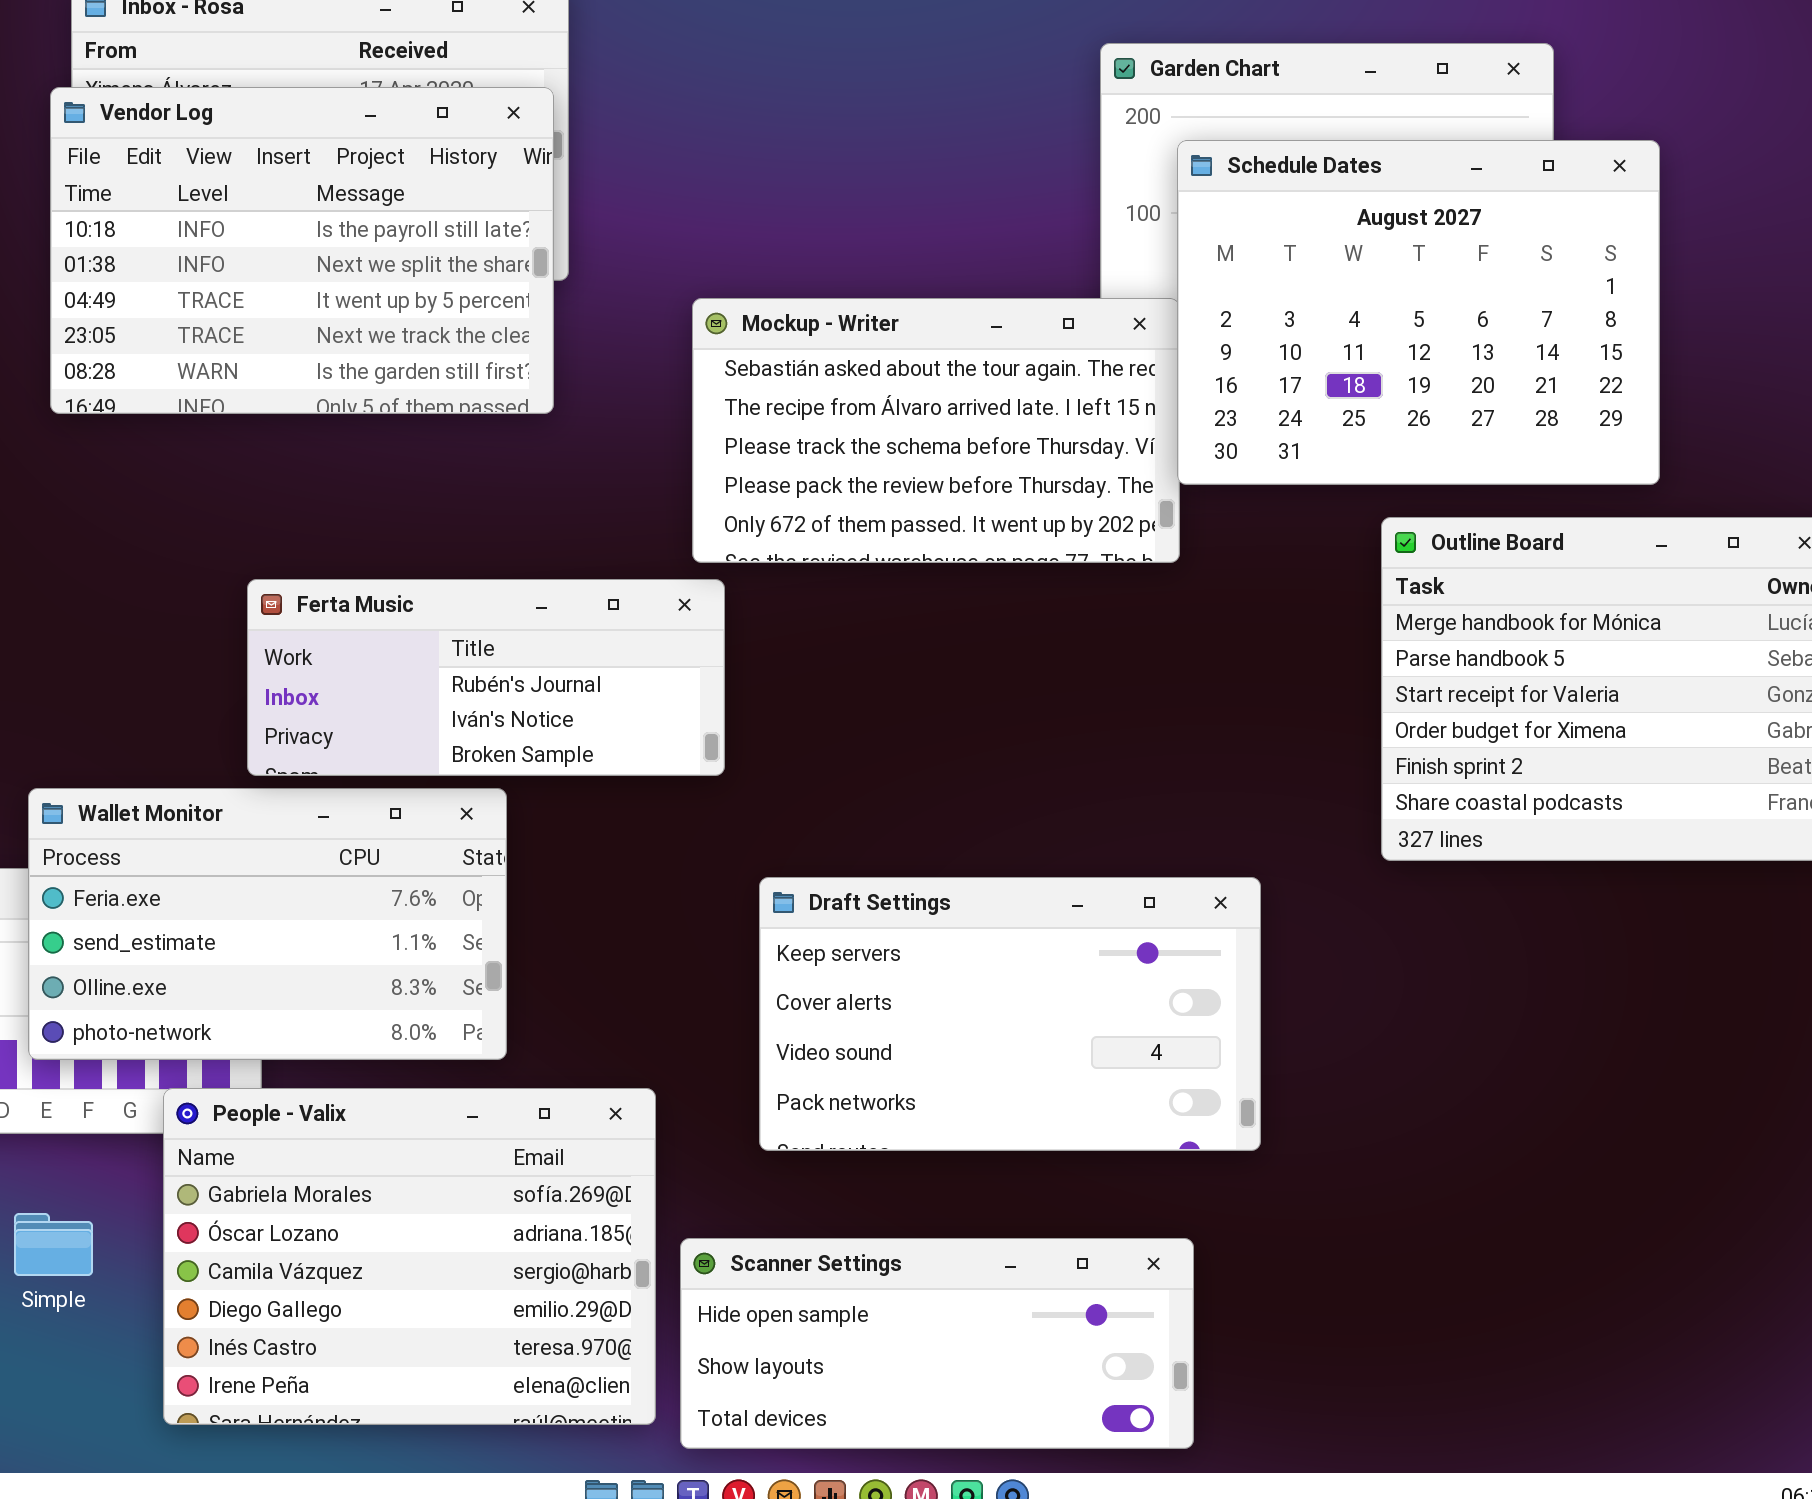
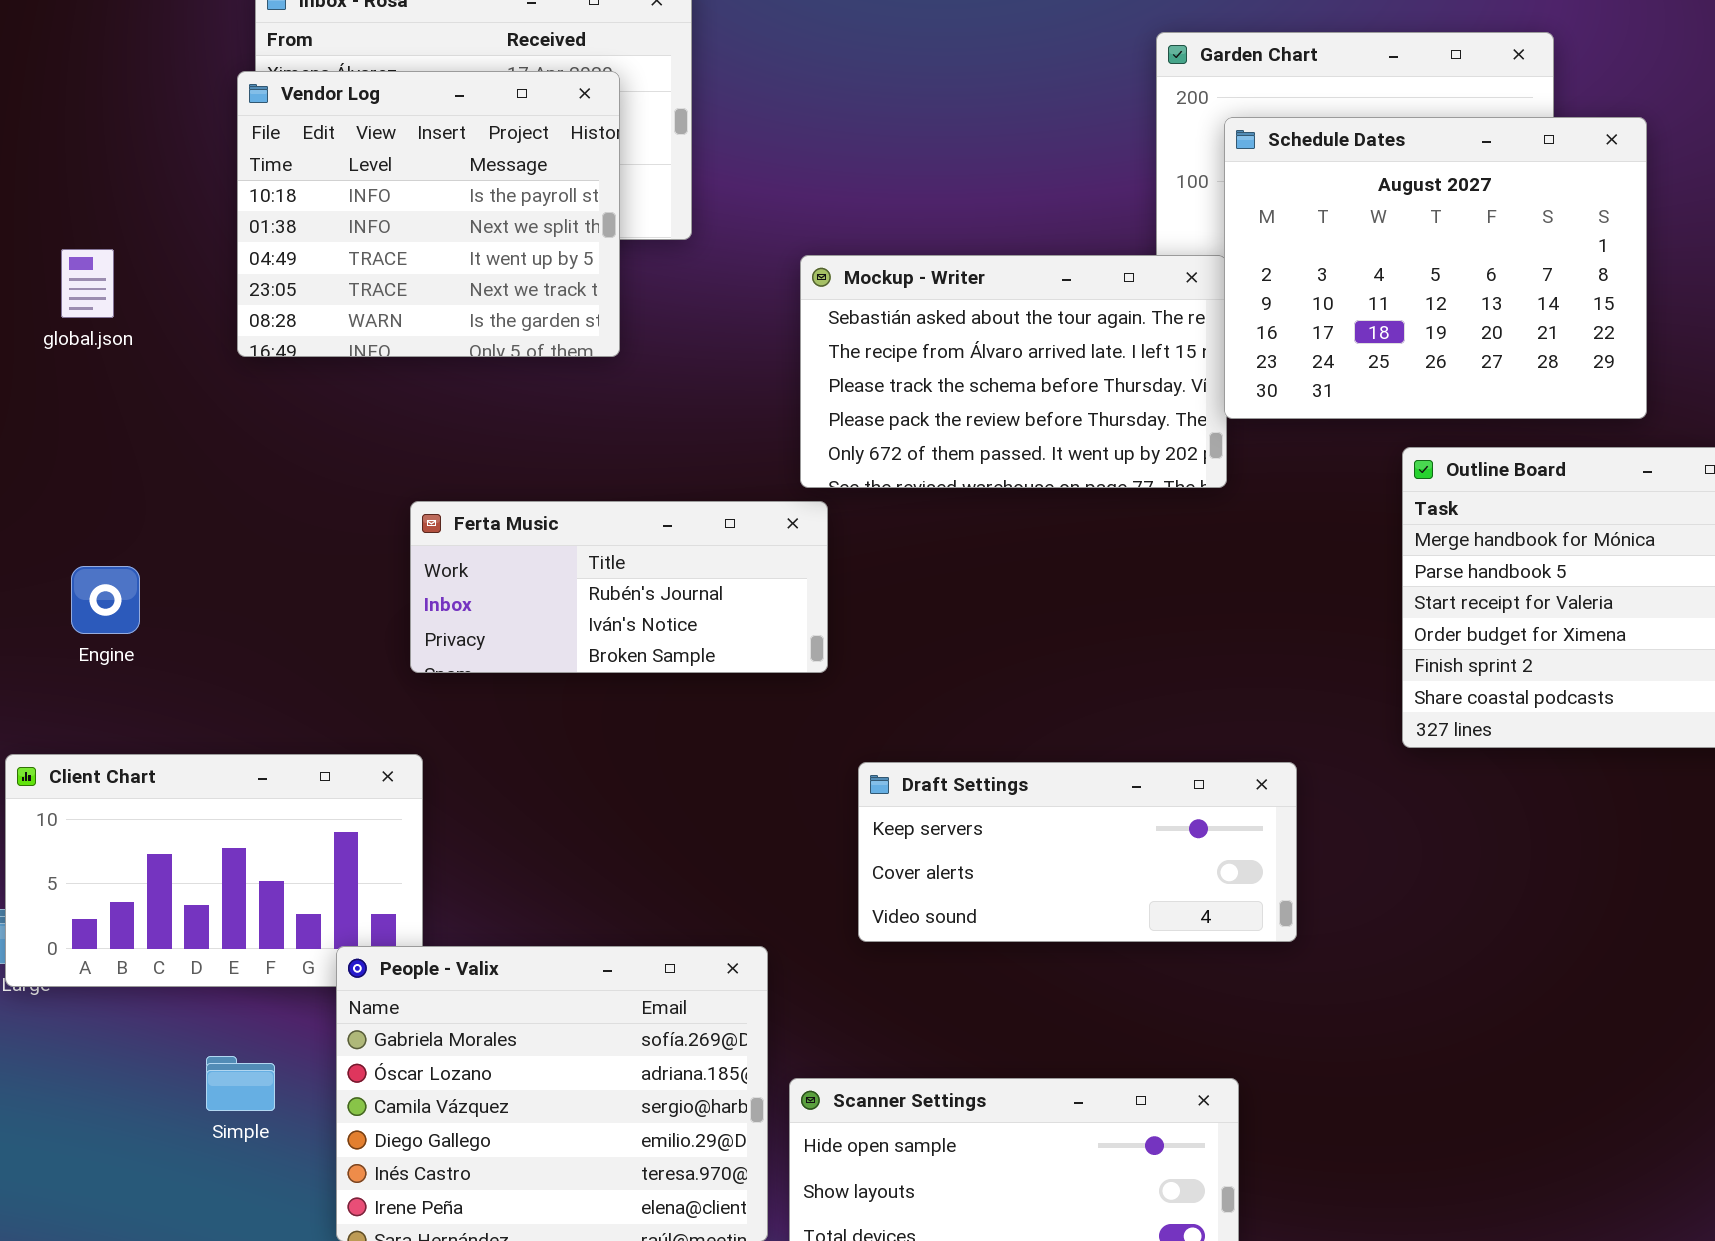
Vendor Log: [50,87,554,414] -> [237,71,620,357], resized
Wallet Monitor: [28,788,507,1060] -> none, closed
Draft Settings: [759,877,1261,1151] -> [858,762,1297,942], resized

